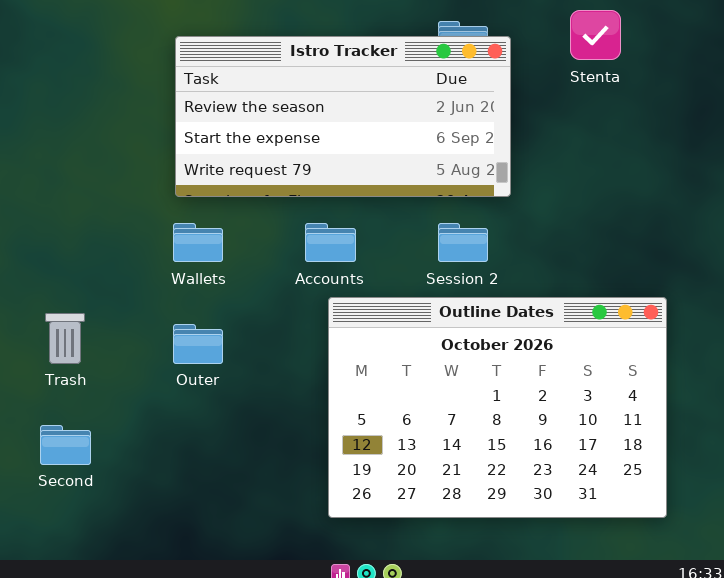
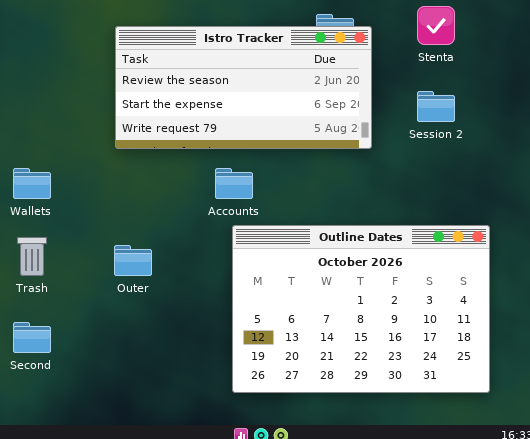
Wallets: [173,223,223,262] -> [13,168,51,199], moved
Session 2: [438,223,488,262] -> [417,91,455,122], moved

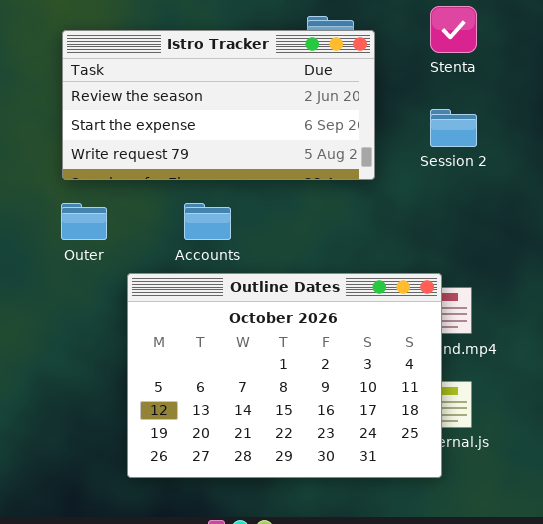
Outline Dates: [232,225,490,393] -> [127,273,442,478], moved
Outer: [114,245,152,276] -> [61,203,107,240], moved

